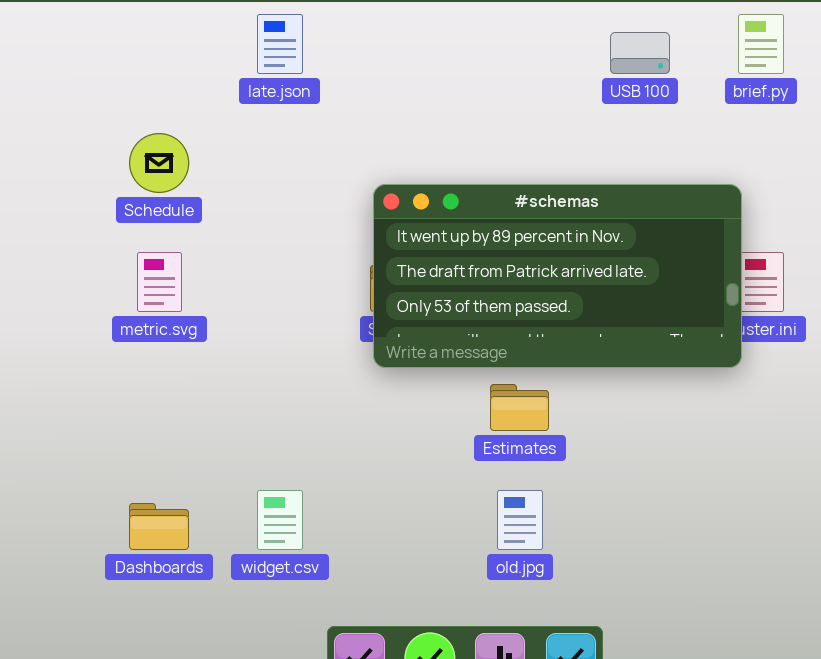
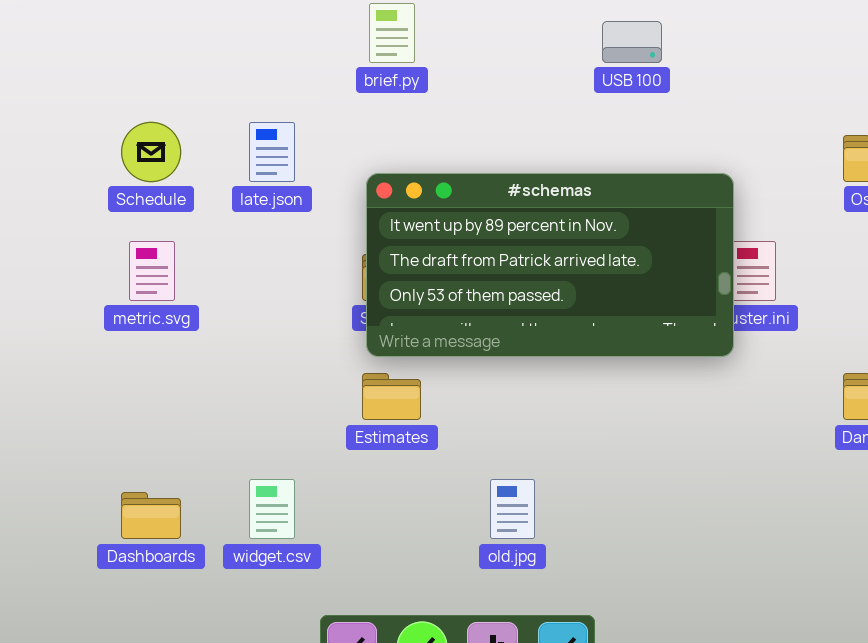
late.json: [257,14,303,74] -> [249,122,295,182], moved
brief.py: [738,14,784,74] -> [369,3,415,63], moved
Estimates: [490,384,549,431] -> [362,373,421,420], moved

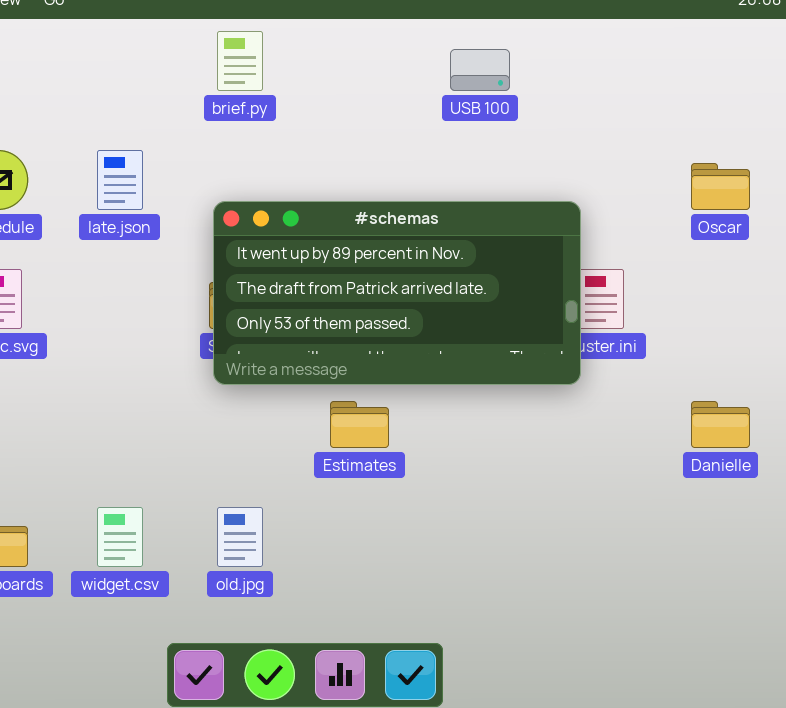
Estimates: [362,373,421,420] -> [330,401,389,448], moved
old.jpg: [490,479,535,539] -> [217,507,263,567], moved

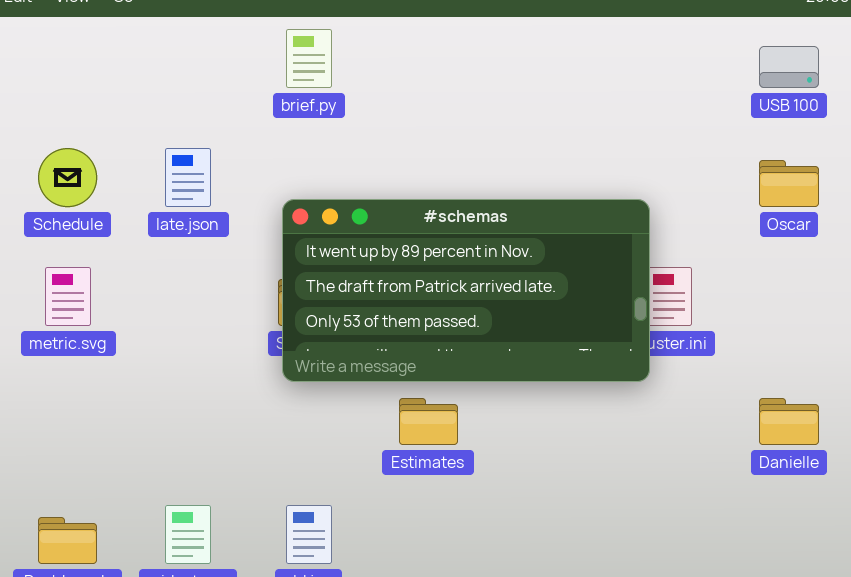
USB 100: [450,49,510,91] -> [759,46,819,88], moved

